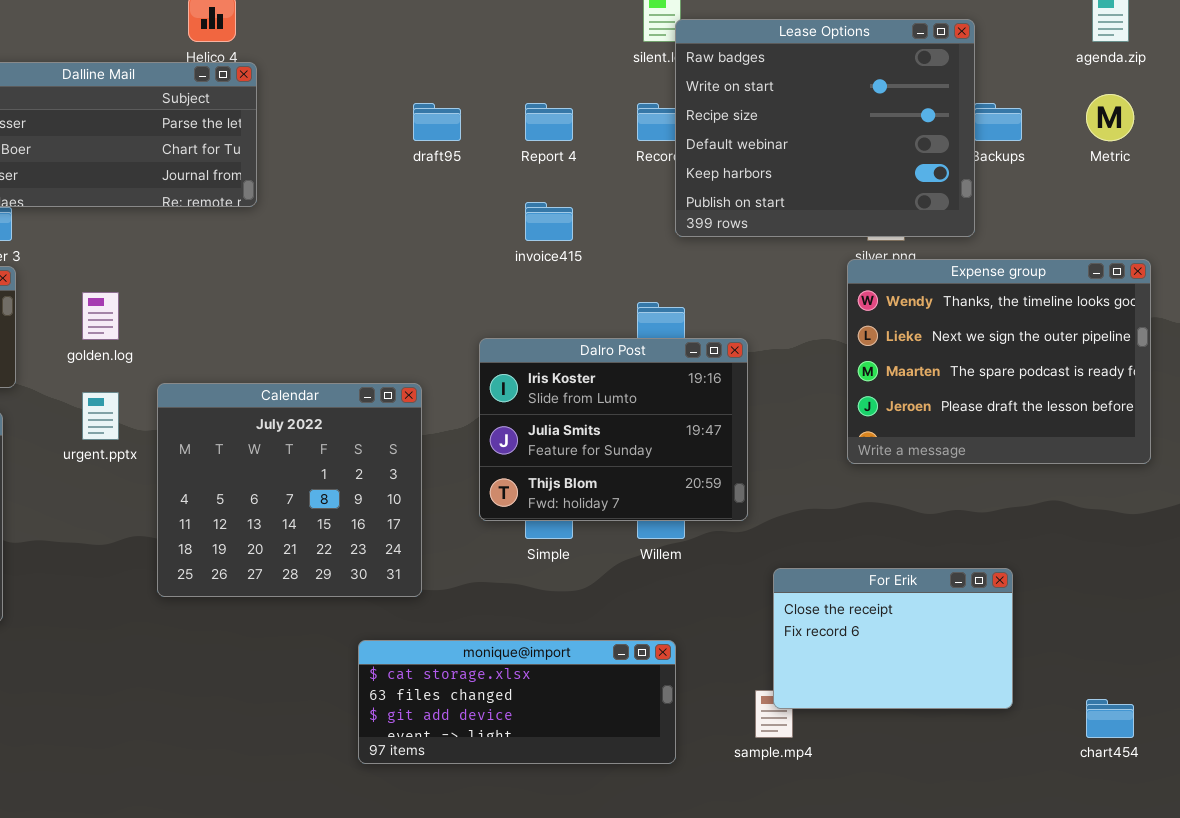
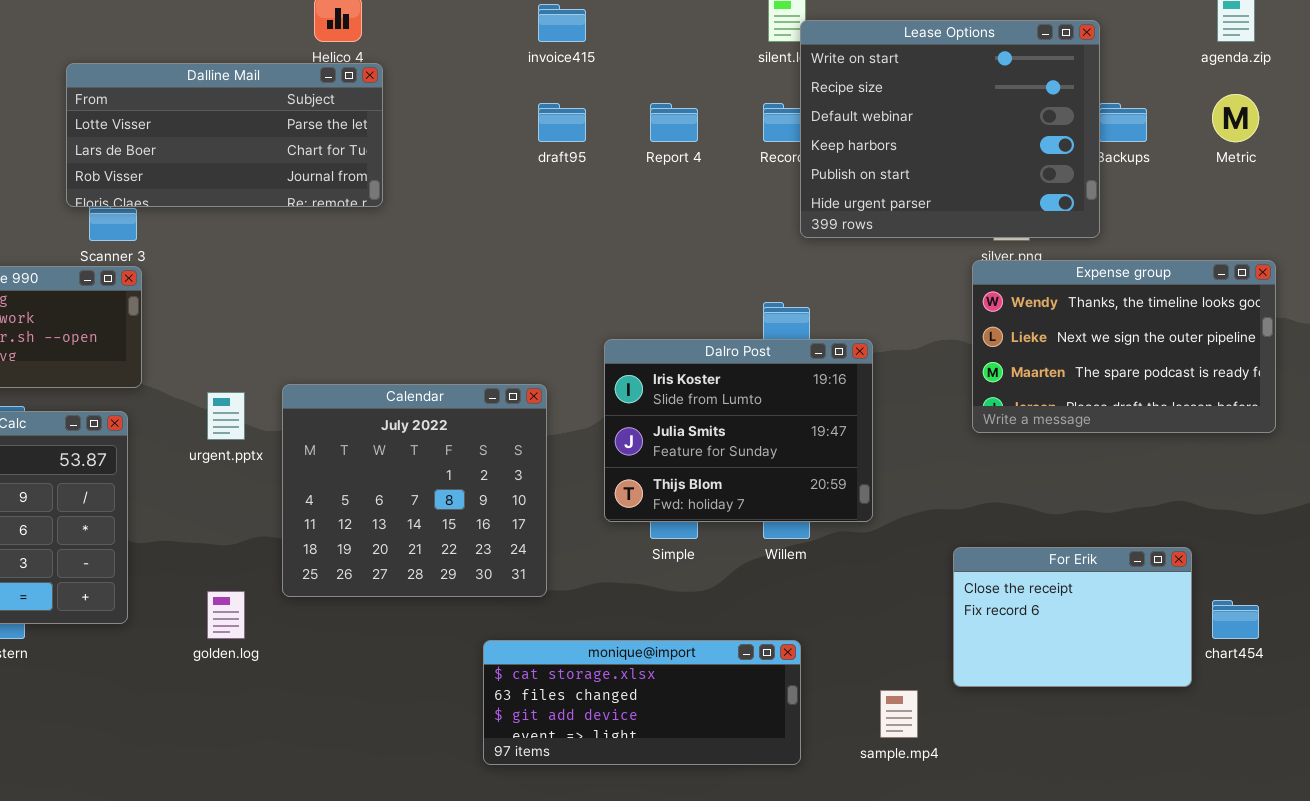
Lease Options: [675,19,975,237] -> [800,20,1100,238], scrolled down 1 row
invoice415: [525,202,573,241] -> [538,4,586,42], moved
Expense group: [847,259,1151,464] -> [972,260,1276,433], resized
golden.log: [82,292,119,340] -> [207,591,245,639], moved
For Erik: [773,568,1013,709] -> [953,547,1192,687], moved
chart454: [1086,699,1134,738] -> [1212,600,1259,639], moved

